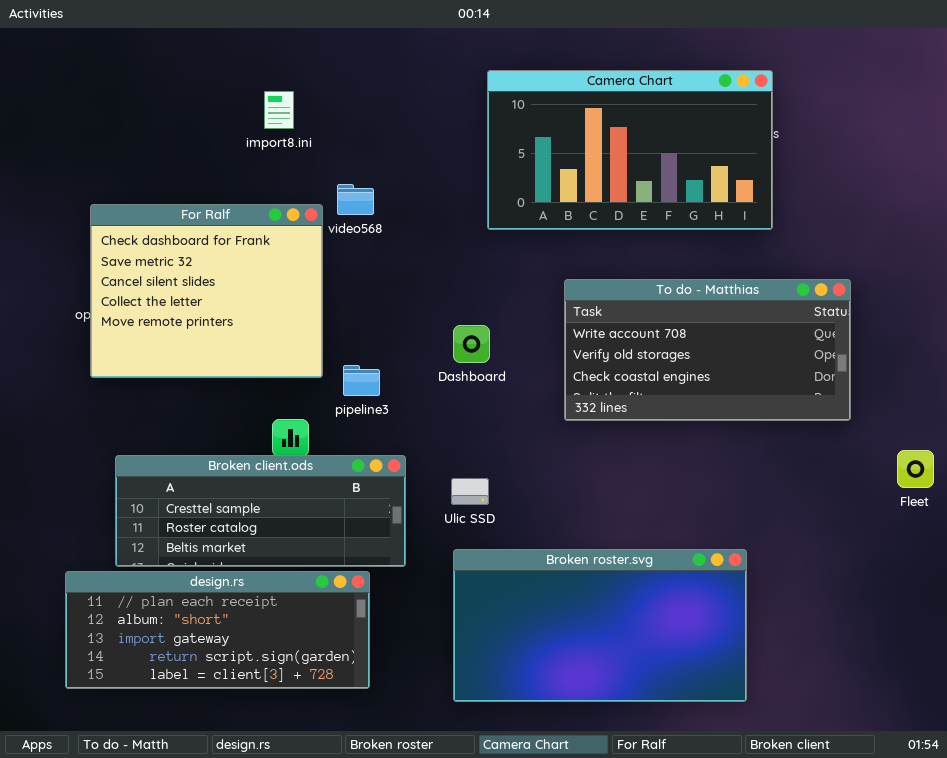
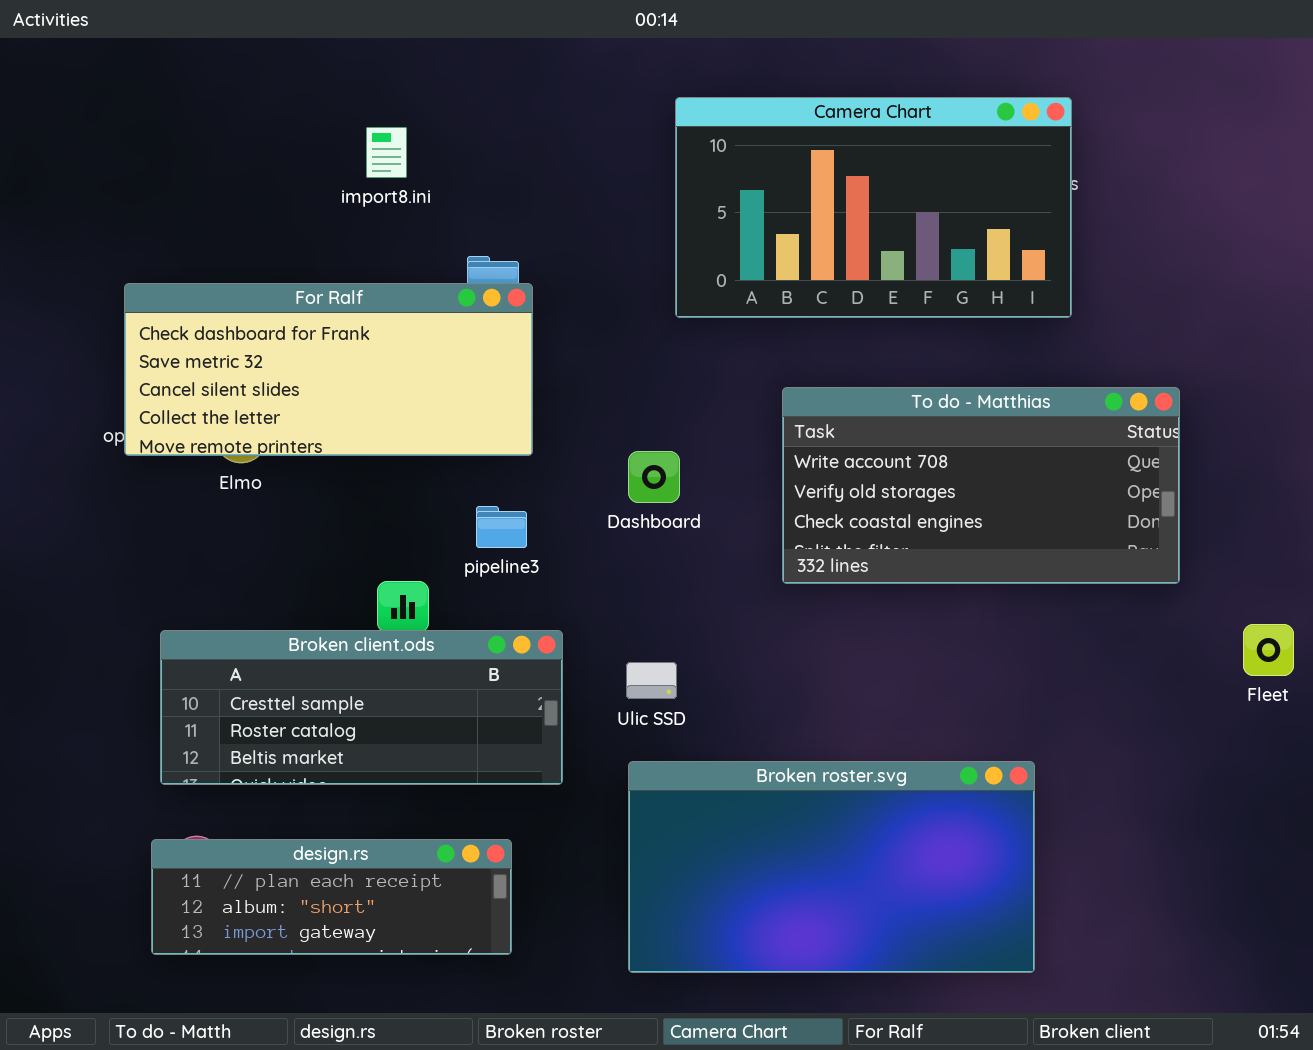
For Ralf: [90,204,323,378] -> [124,283,533,456], resized
design.rs: [65,571,370,689] -> [151,839,512,955], resized

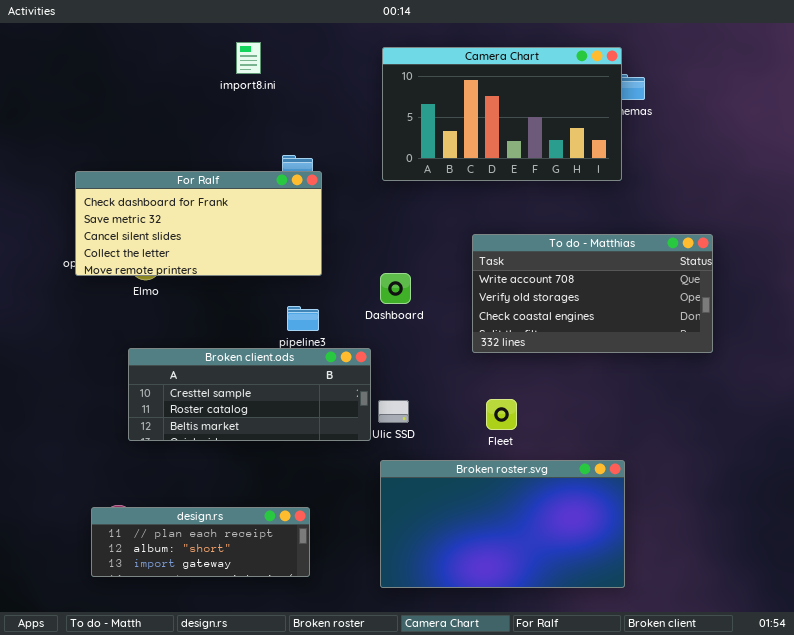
Camera Chart: [675,97,1072,318] -> [382,47,622,181], moved
import8.ini: [366,127,407,178] -> [236,42,261,74], moved
Fleet: [1243,624,1294,676] -> [486,399,517,430], moved
Broken client.ods: [160,630,563,785] -> [128,348,371,441], moved

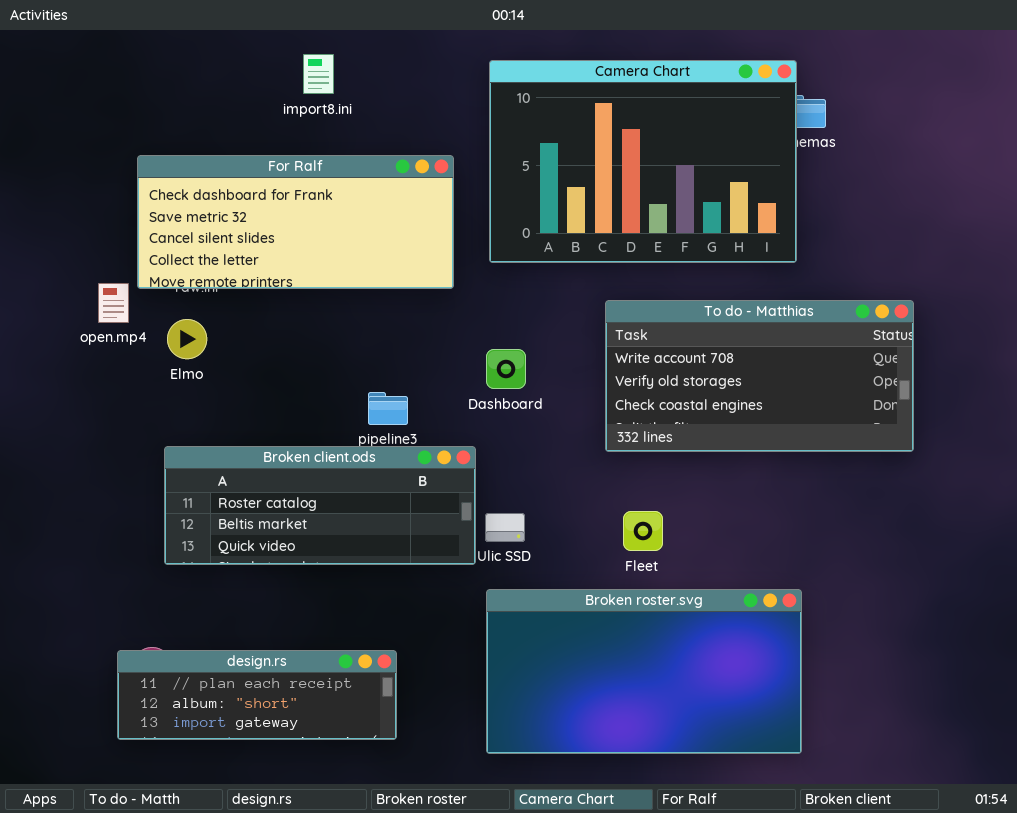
Camera Chart: [382,47,622,181] -> [489,60,797,263], resized
For Ralf: [75,171,322,276] -> [137,155,454,289], moved
Broken client.ods: [128,348,371,441] -> [164,446,476,565], scrolled down 1 row

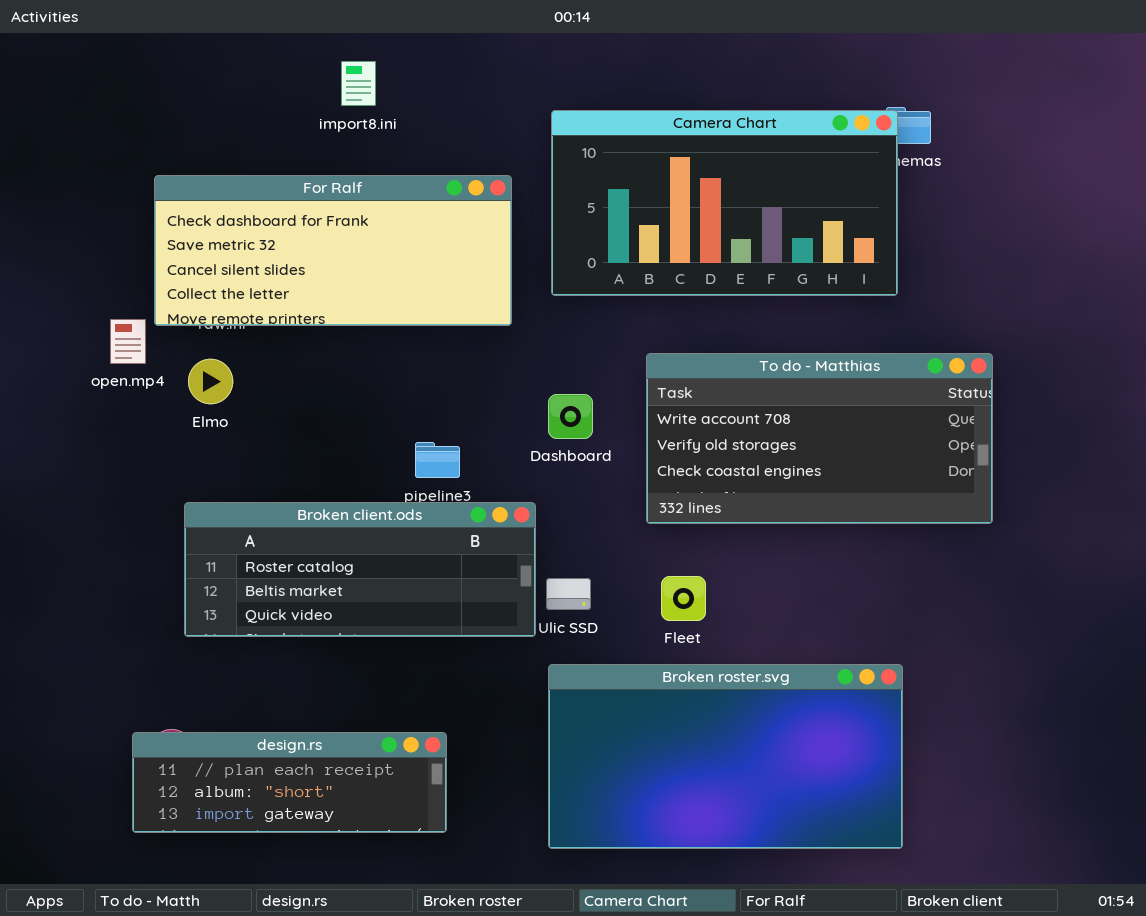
Camera Chart: [489,60,797,263] -> [551,110,898,296], resized
To do - Matthias: [605,300,914,452] -> [646,353,993,524], moved
Fleet: [623,511,663,551] -> [661,576,706,621], moved

